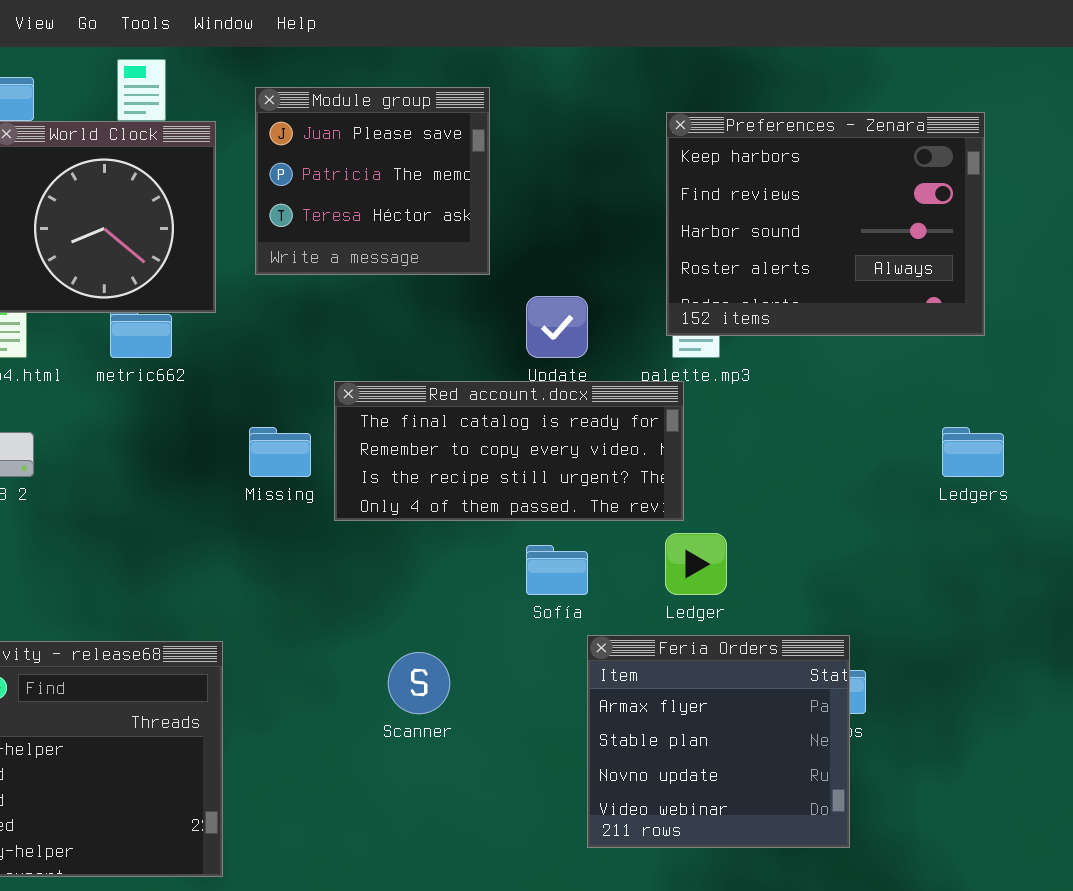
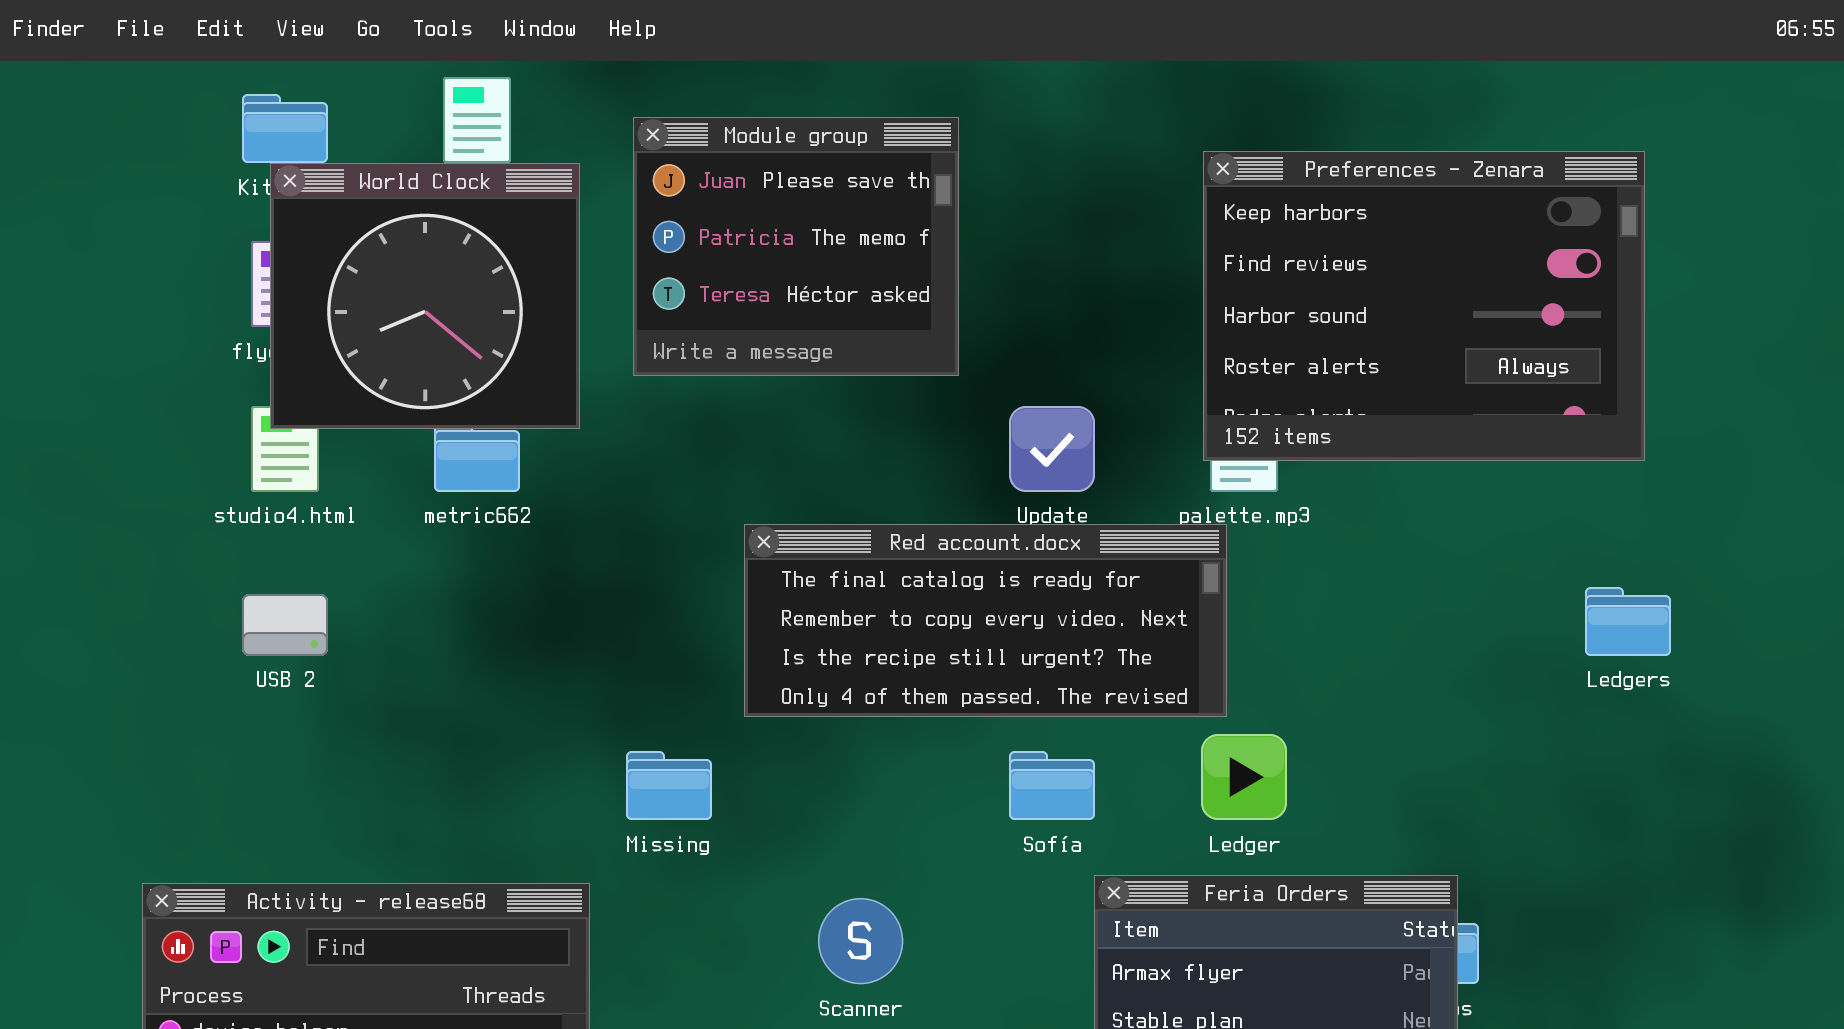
Missing: [249,427,311,477] -> [626,751,712,820], moved

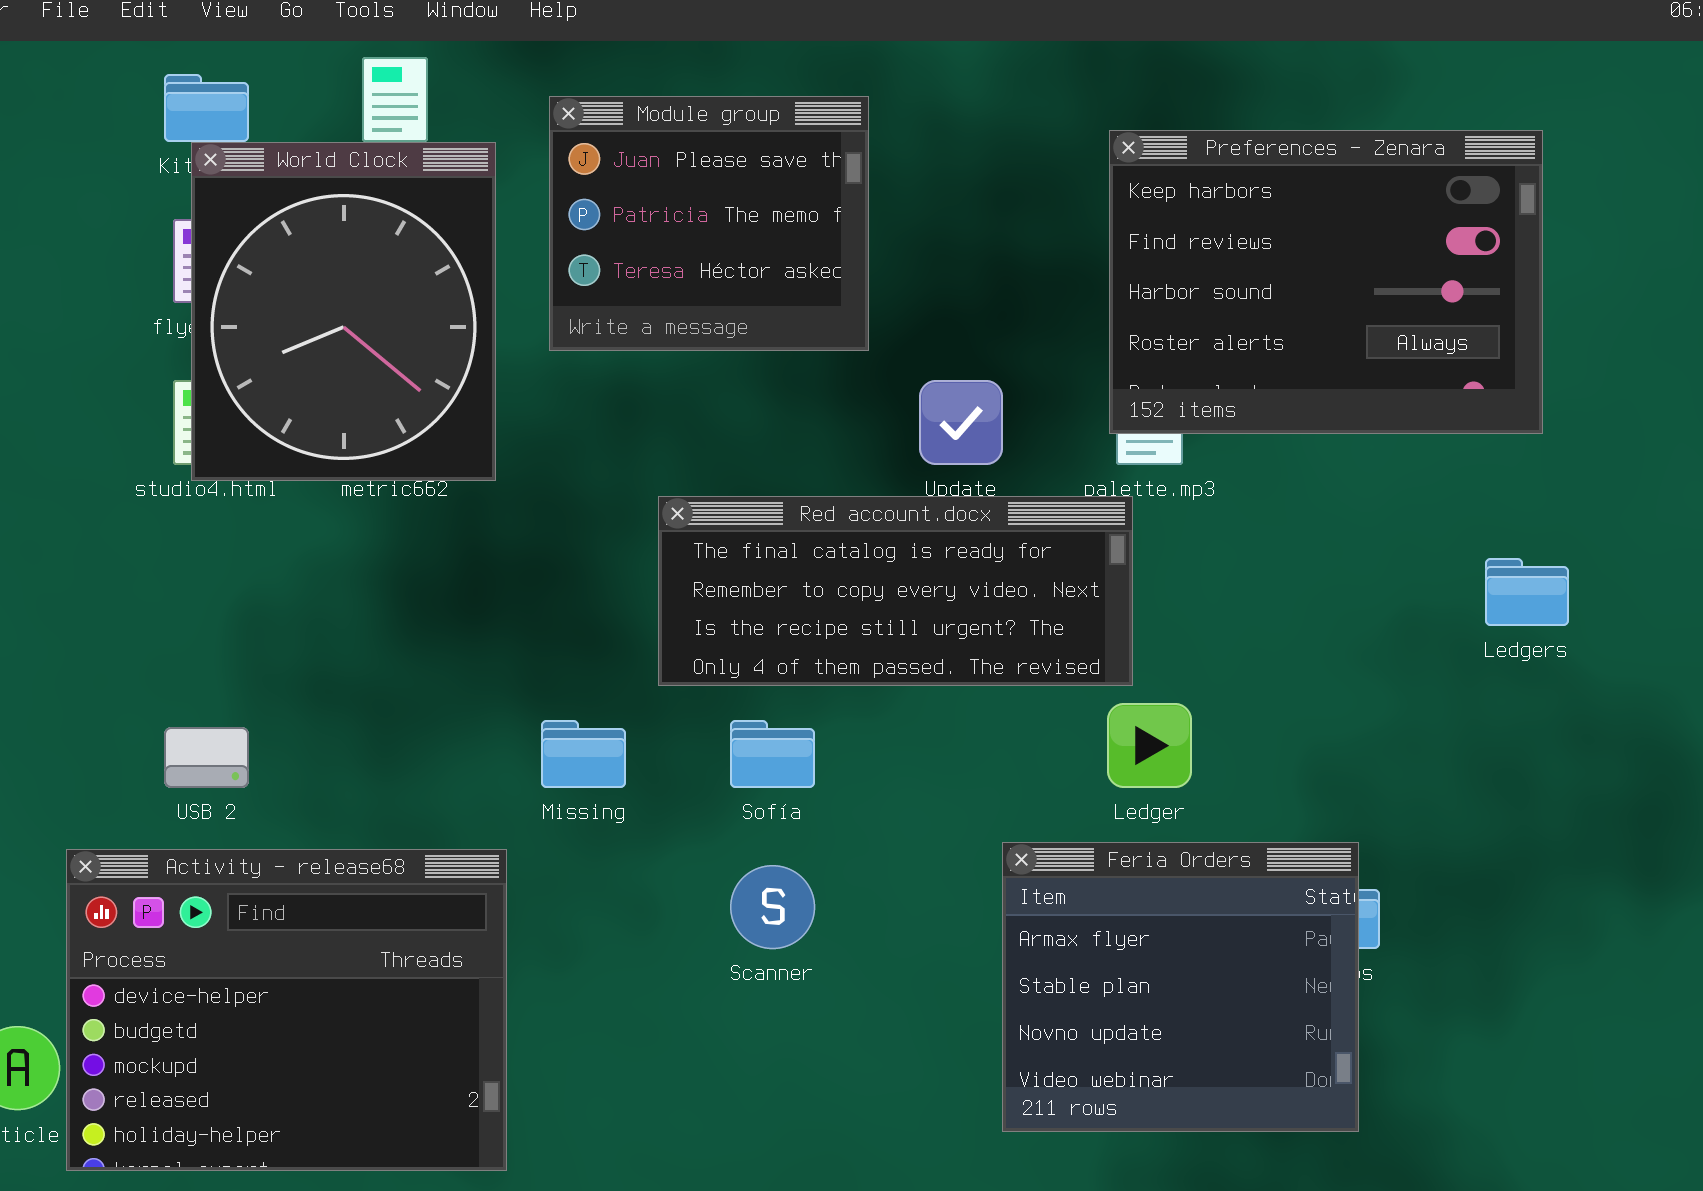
World Clock: [270,163,580,429] -> [191,142,496,481], resized
USB 2: [242,594,328,656] -> [164,727,249,788], moved
Sofía: [1009,751,1095,820] -> [730,720,815,788], moved

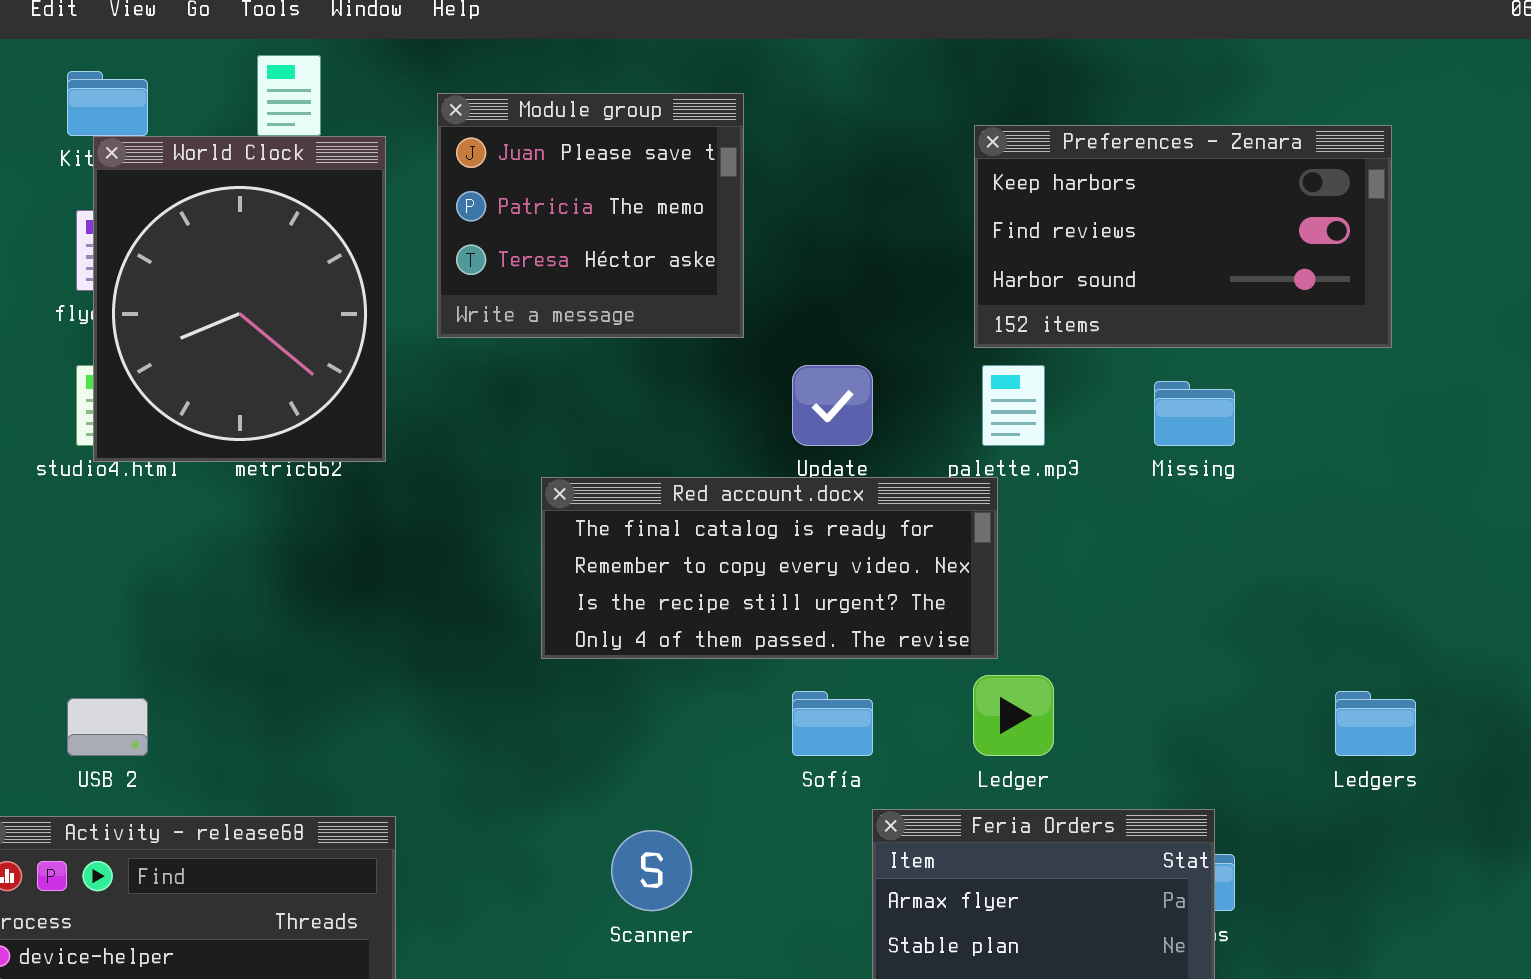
Preferences - Zenara: [1109,130,1543,434] -> [974,125,1392,348], resized
Ledgers: [1485,558,1569,626] -> [1335,691,1416,756], moved
Missing: [541,720,626,788] -> [1154,381,1235,446], moved
Sofía: [730,720,815,788] -> [792,691,873,756], moved

